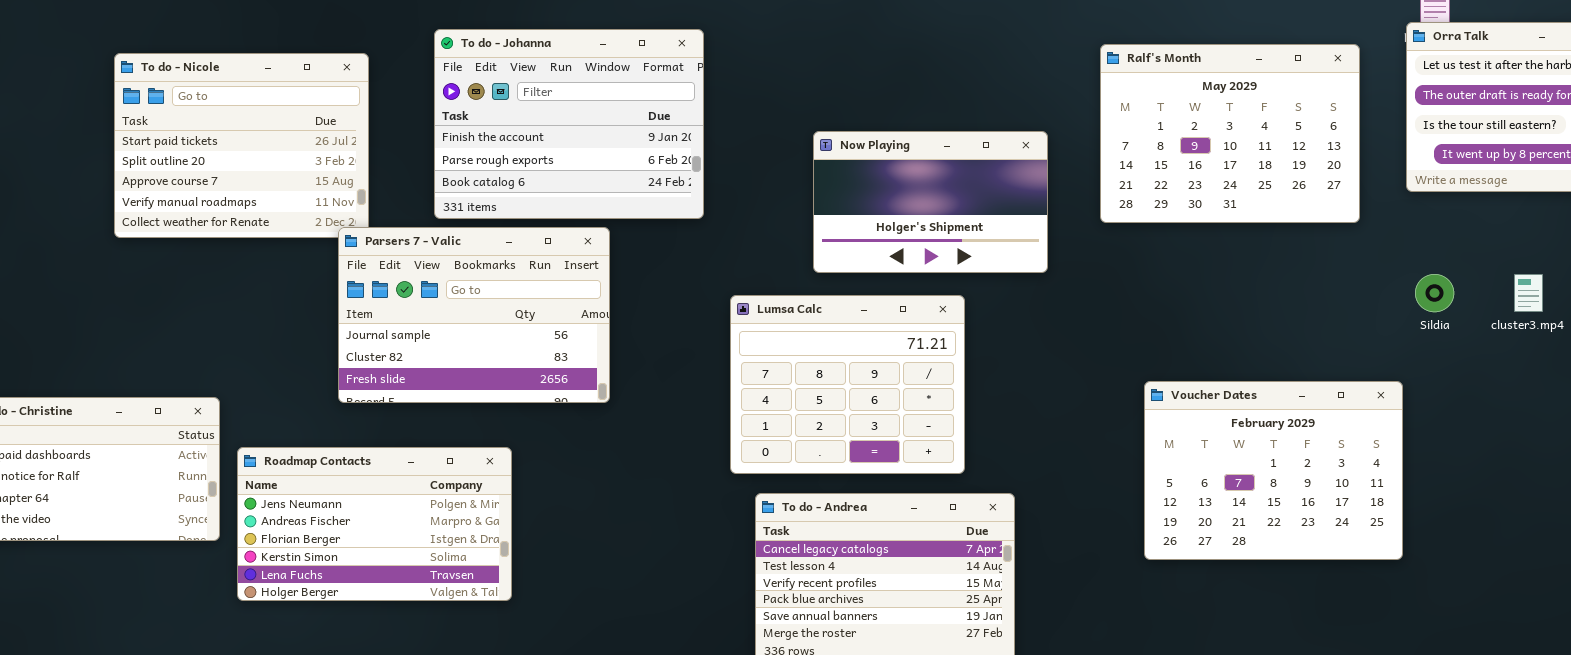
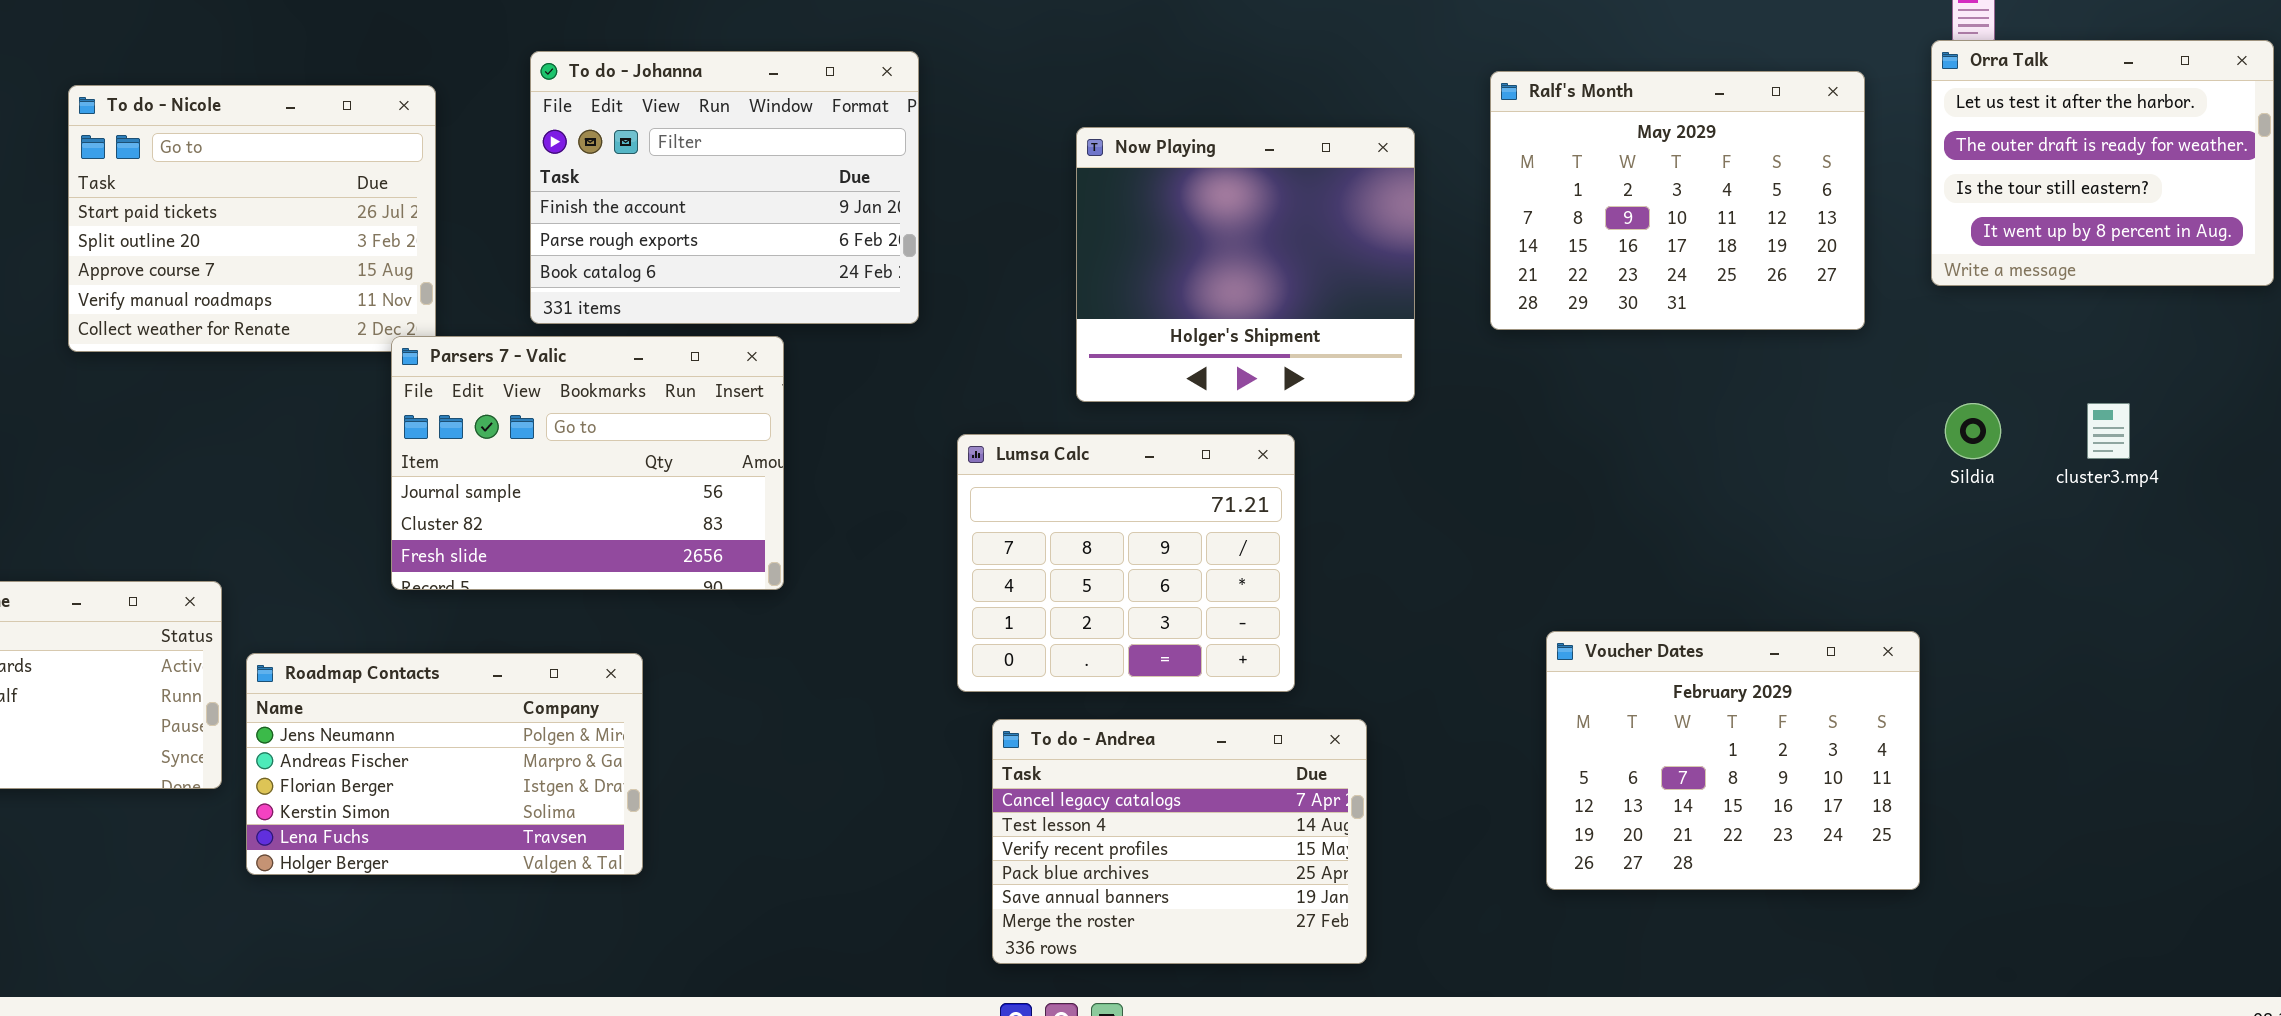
Now Playing: [813,131,1048,273] -> [1076,127,1415,402], resized
Voucher Dates: [1144,381,1403,560] -> [1546,631,1920,890], moved

